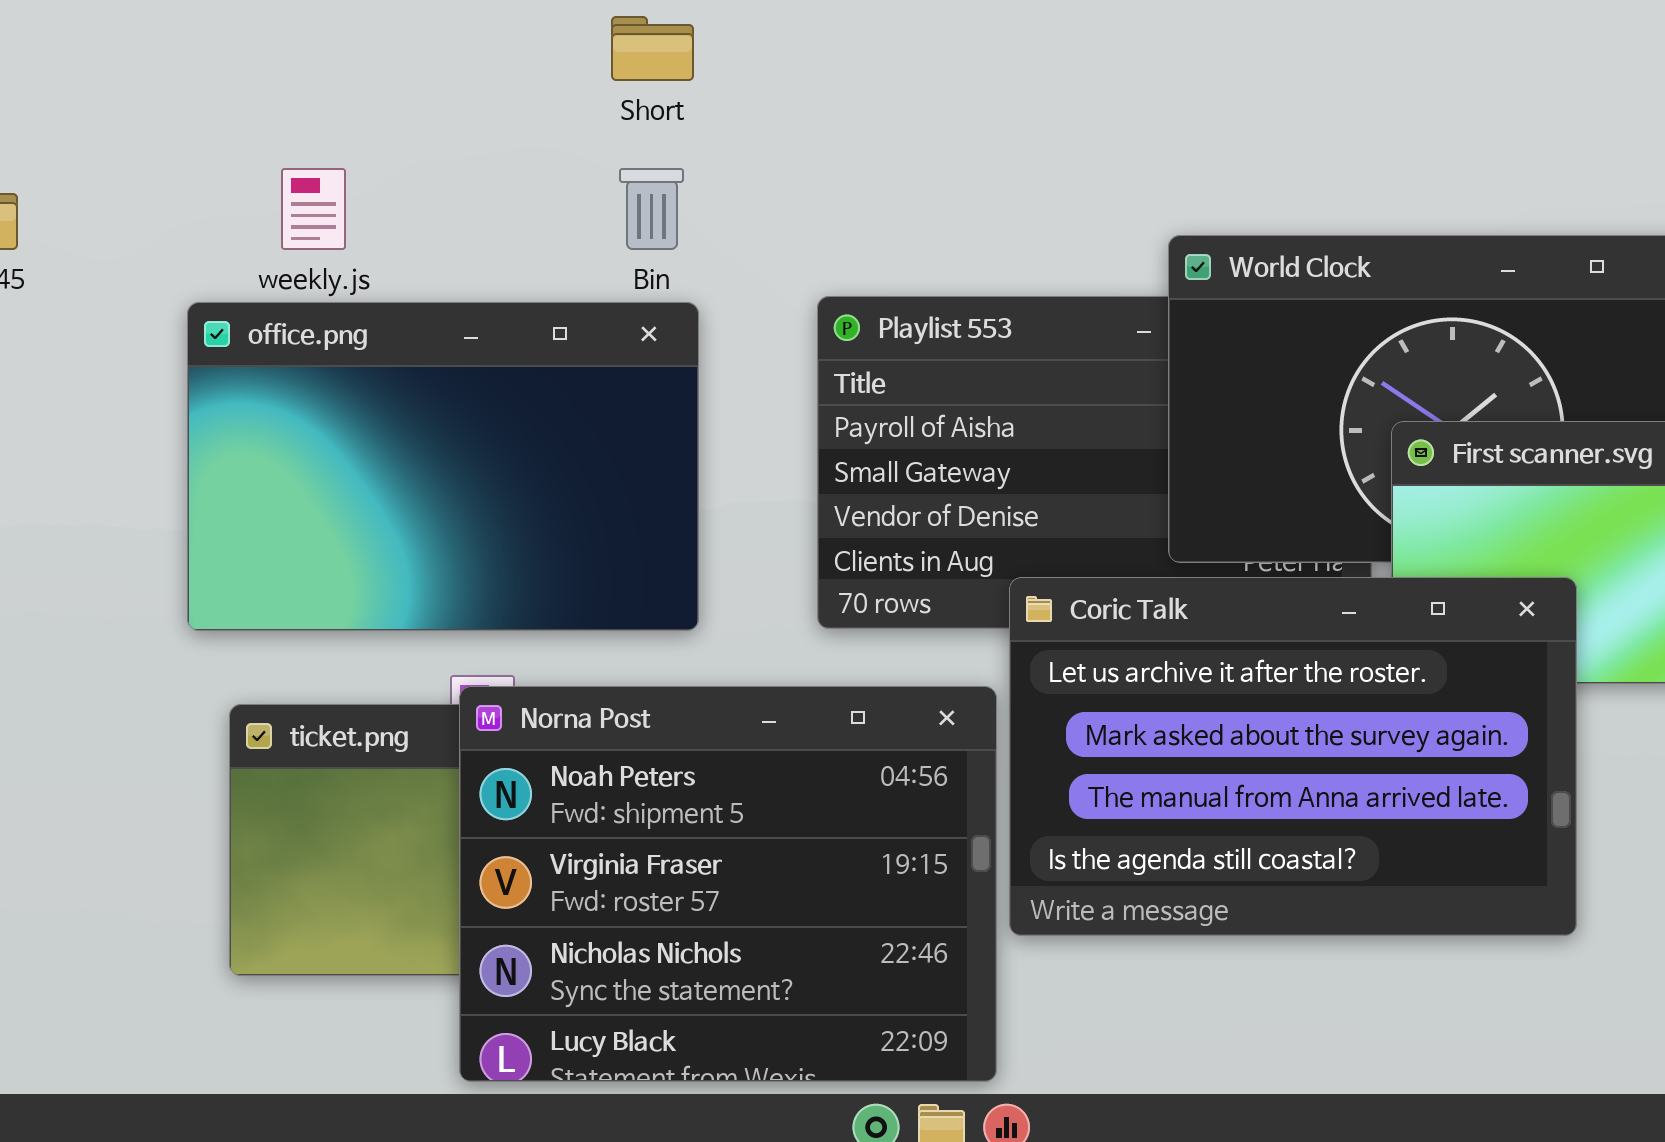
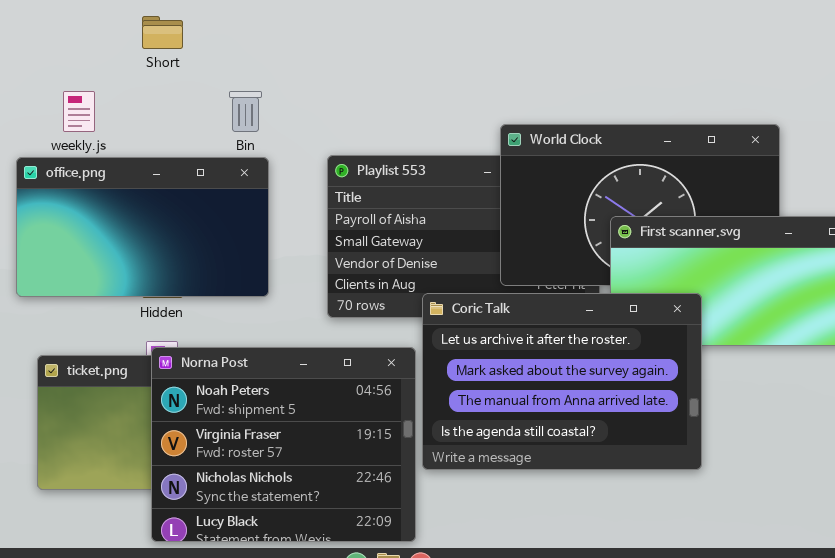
Short: [611,16,694,81] -> [142,16,183,49], moved
office.png: [187,302,699,631] -> [16,157,269,297], resized

